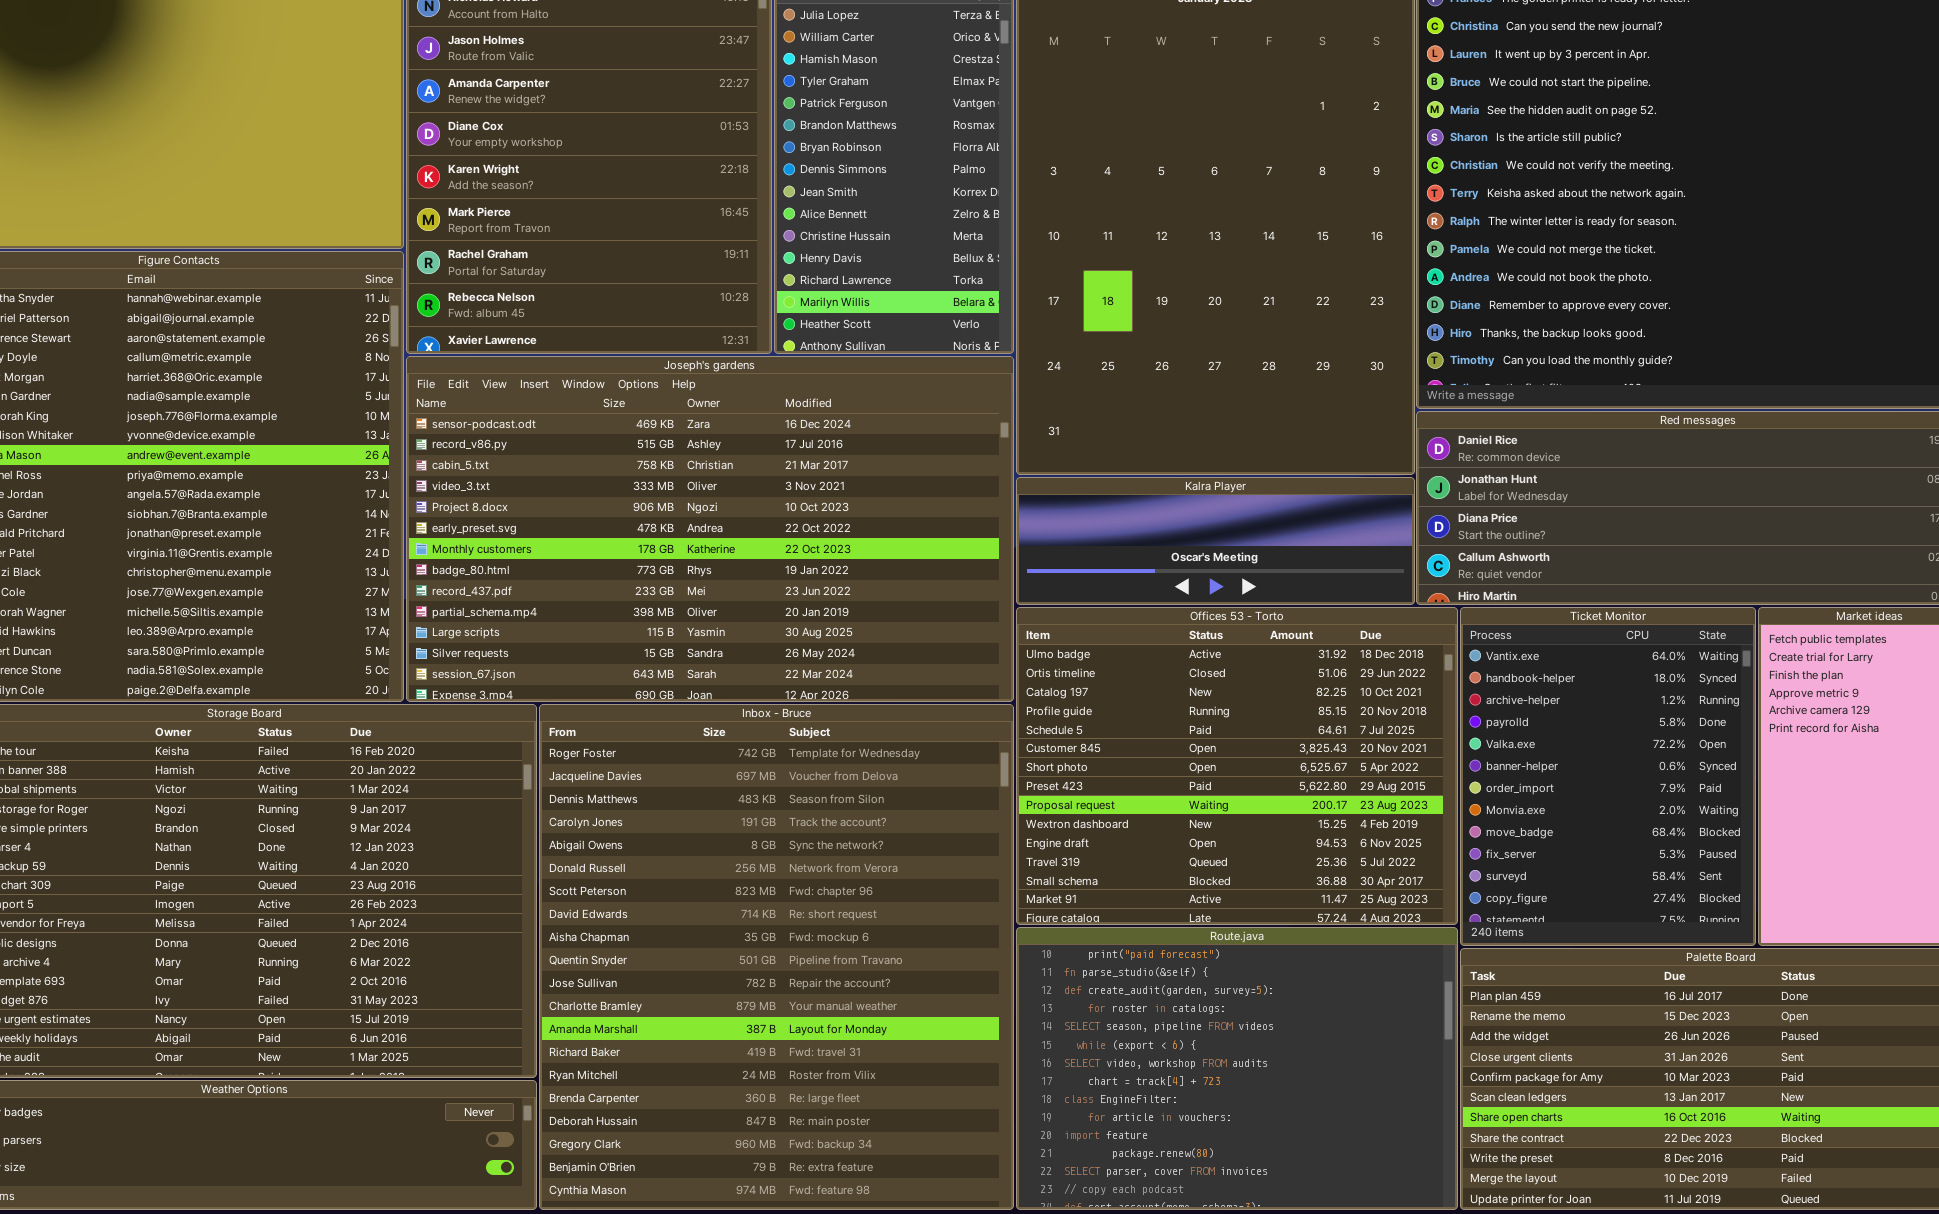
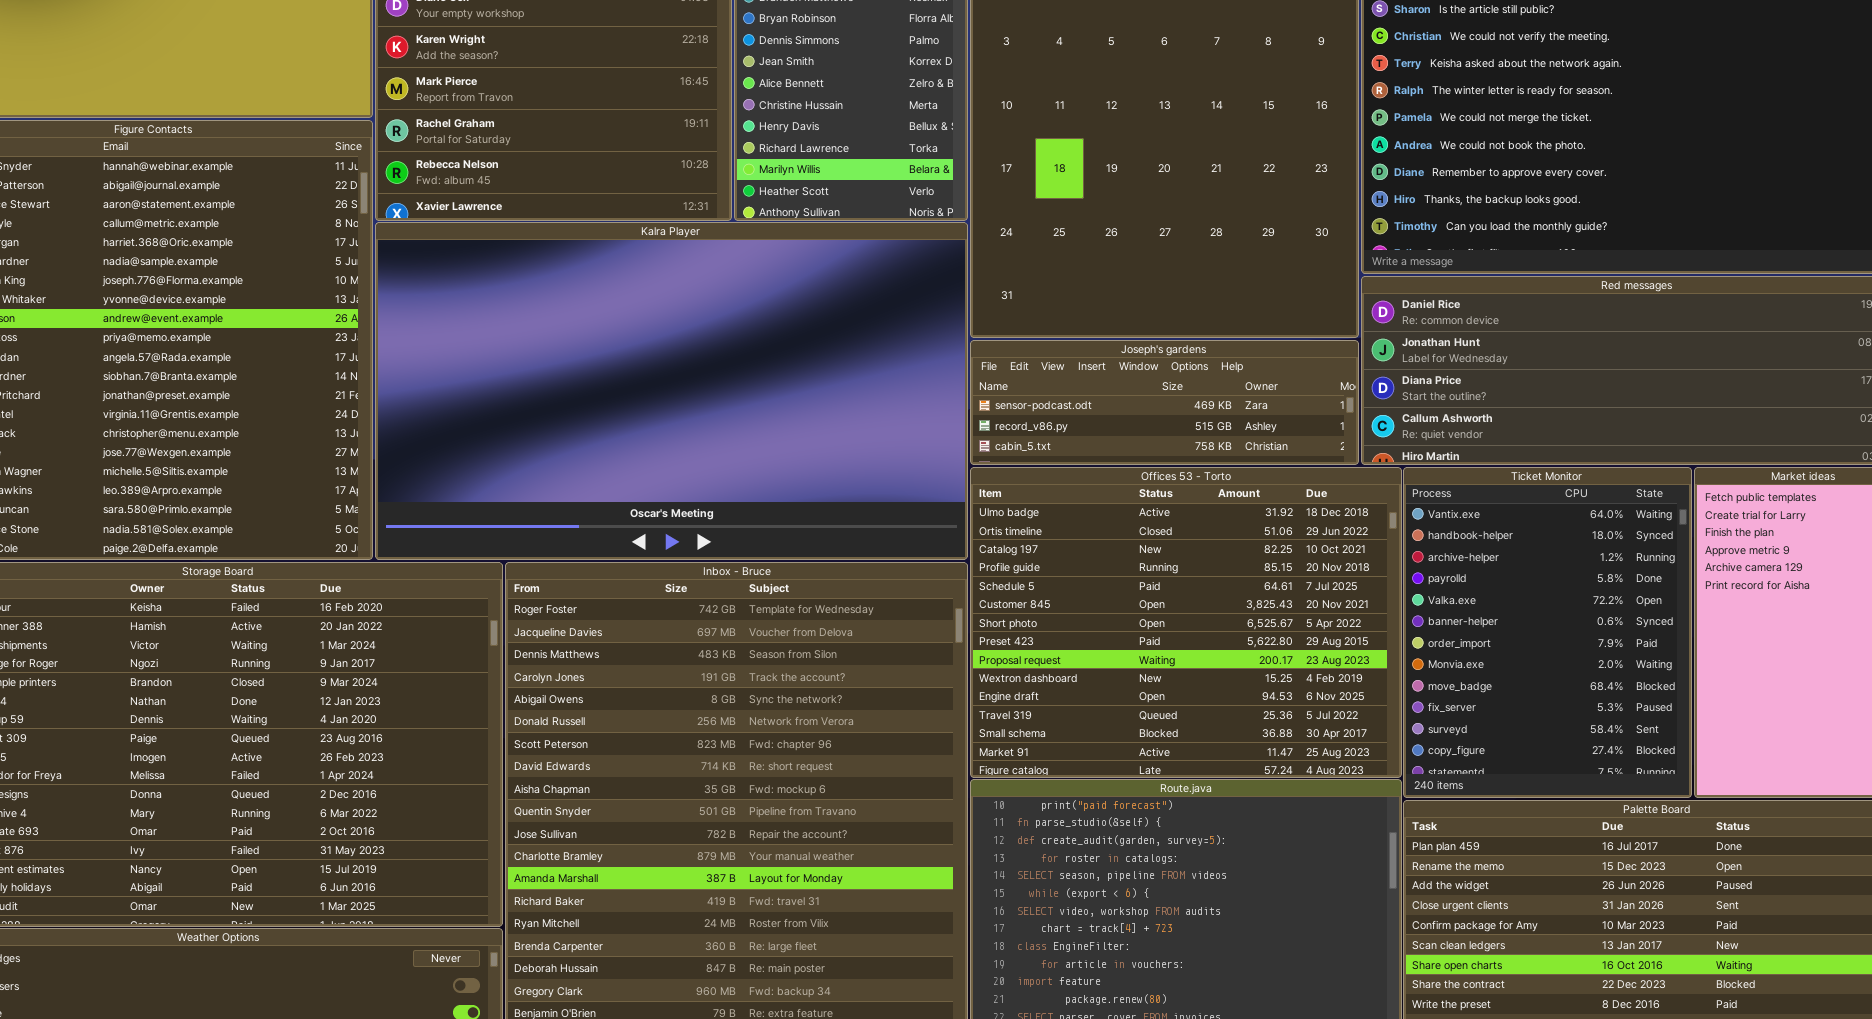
Joseph's gardens: [406,356,1014,702] -> [970,340,1359,465], moved, resized
Kalra Player: [1016,477,1415,605] -> [375,222,968,560], moved, resized

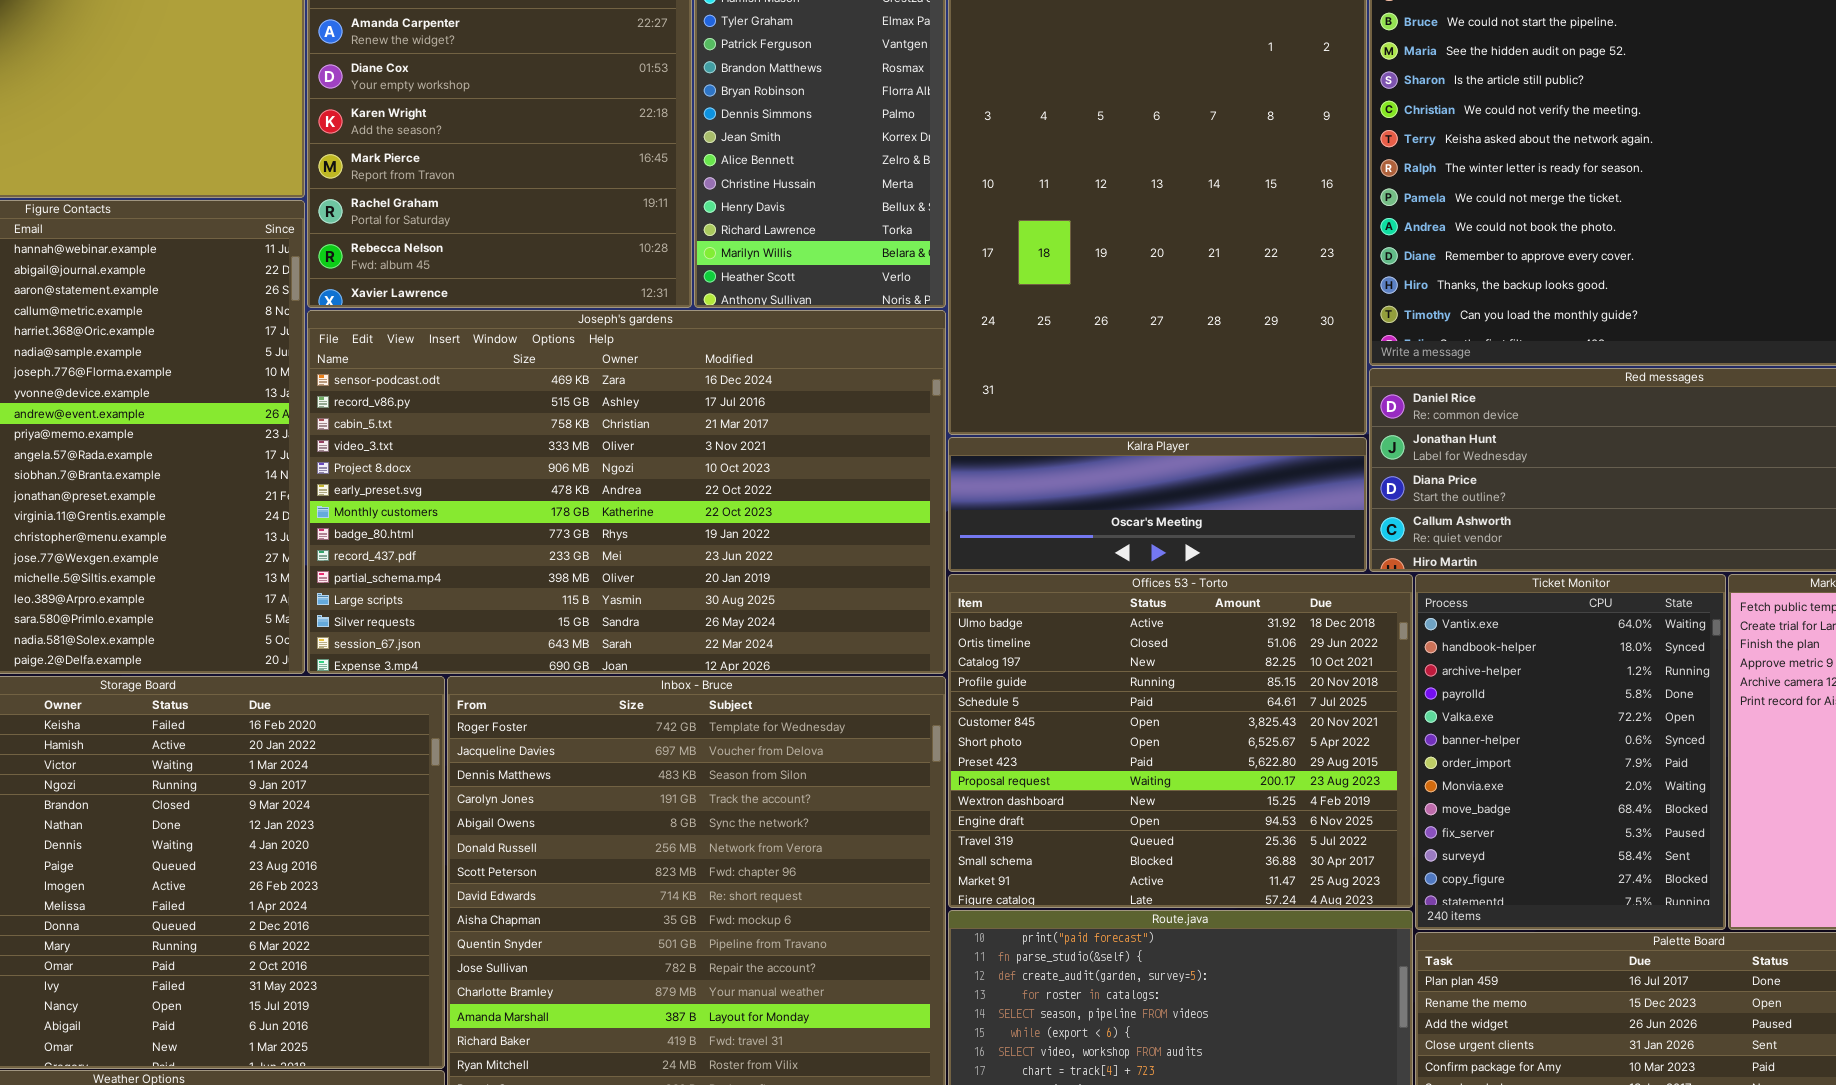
Kalra Player: [375,222,968,560] -> [948,437,1367,572], moved, resized
Joseph's gardens: [970,340,1359,465] -> [307,310,946,674], moved, resized

